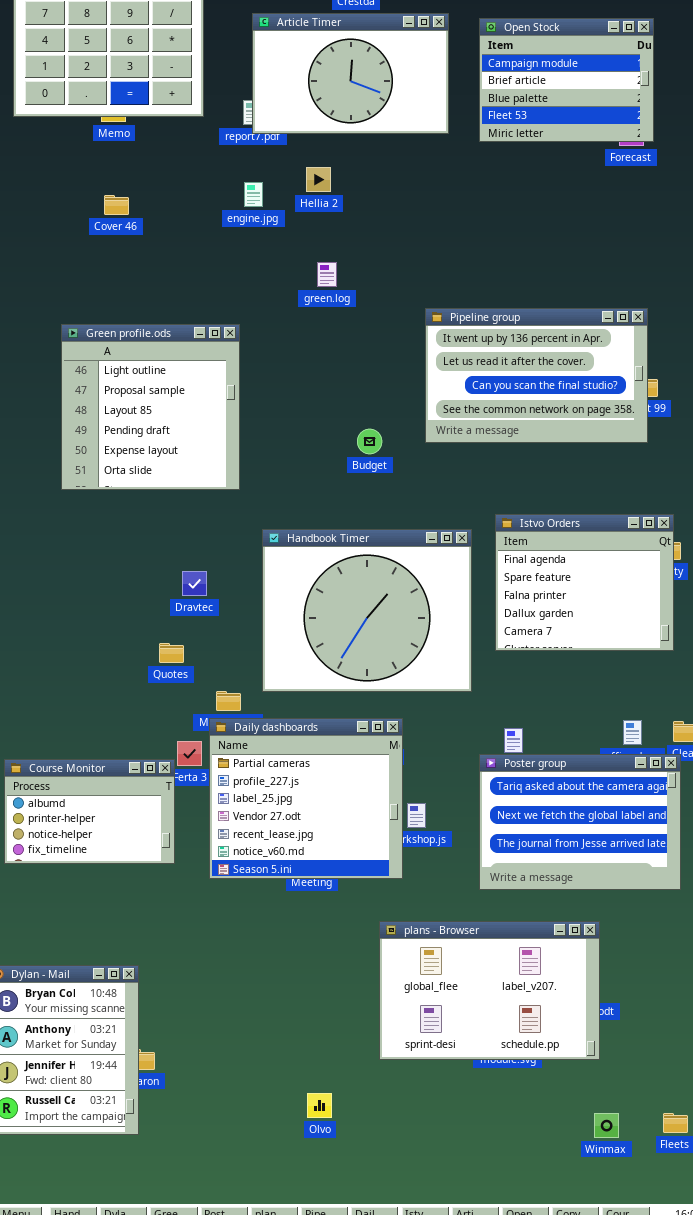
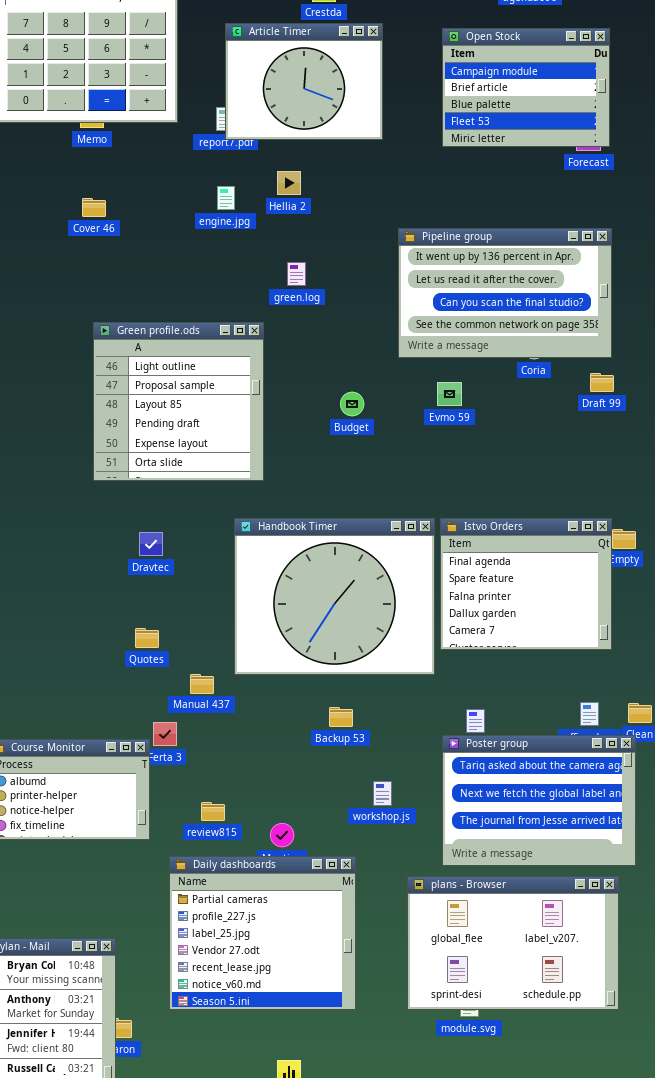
Article Timer: [252,13,449,134] -> [225,23,383,140], resized
Pipeline group: [425,308,648,443] -> [398,228,612,358], moved
Green profile.ods: [61,324,240,490] -> [93,322,264,481], moved
Budget: [357,429,382,454] -> [340,392,364,416], moved
Istvo Orders: [495,514,674,651] -> [440,518,612,650], moved
Dravtec: [182,571,207,596] -> [139,532,163,556], moved
Daily dashboards: [209,718,403,879] -> [169,856,356,1010], moved
plans - Browser: [379,921,600,1060] -> [407,876,619,1010], moved

